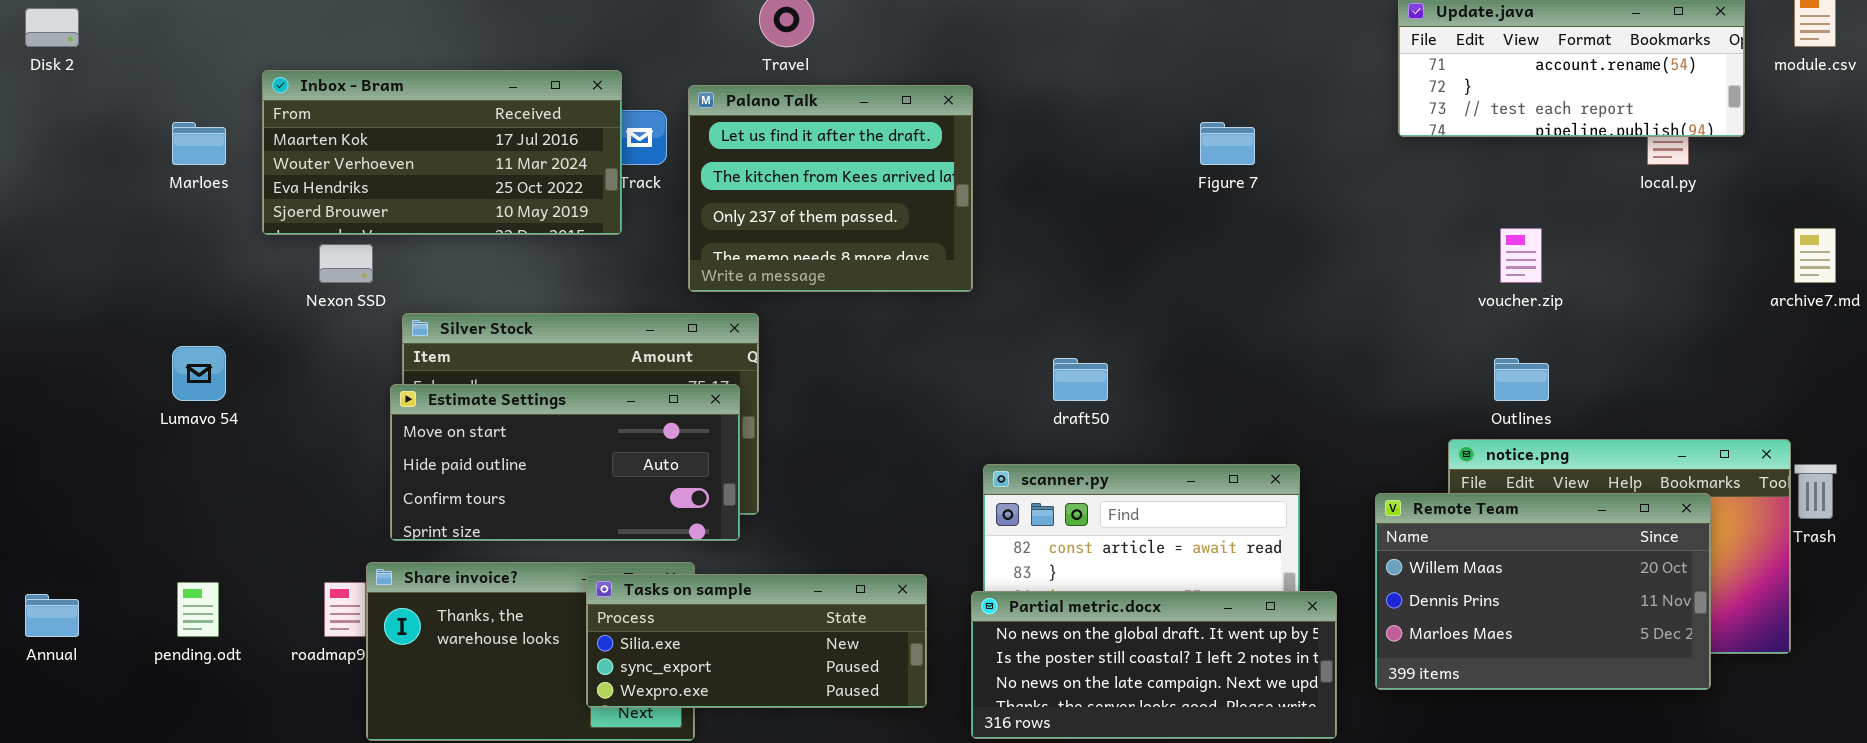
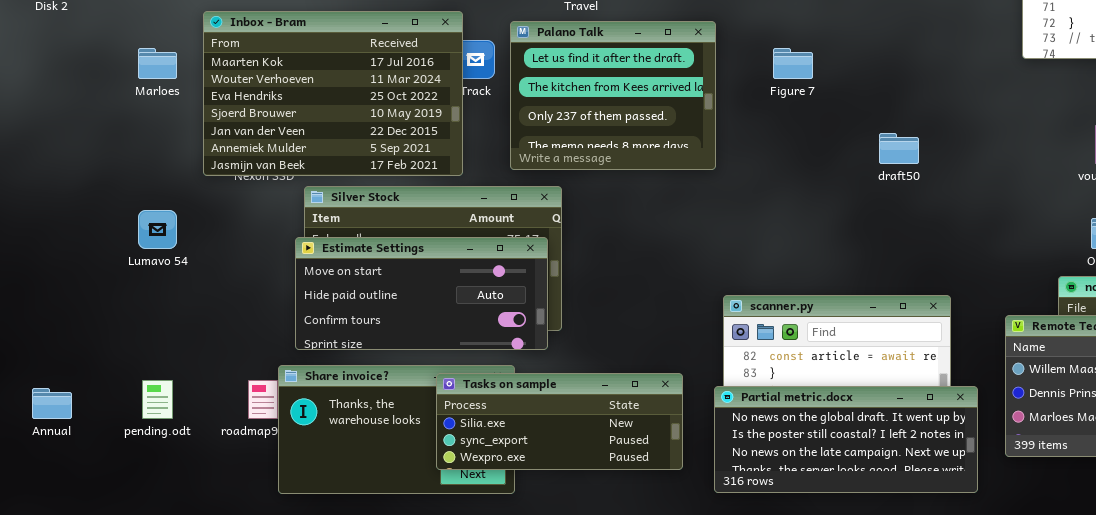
Inbox - Bram: [262,70,622,235] -> [203,11,463,176], resized
Figure 7: [1200,122,1255,165] -> [773,48,813,79], moved
draft50: [1053,358,1108,401] -> [879,133,919,164], moved

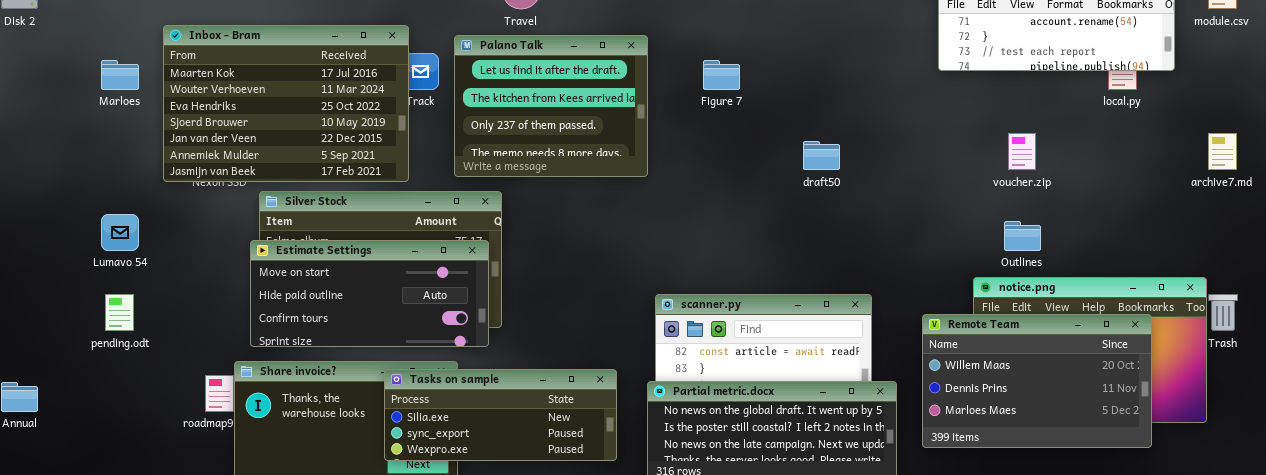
pending.odt: [142,380,173,419] -> [105,294,134,331], moved

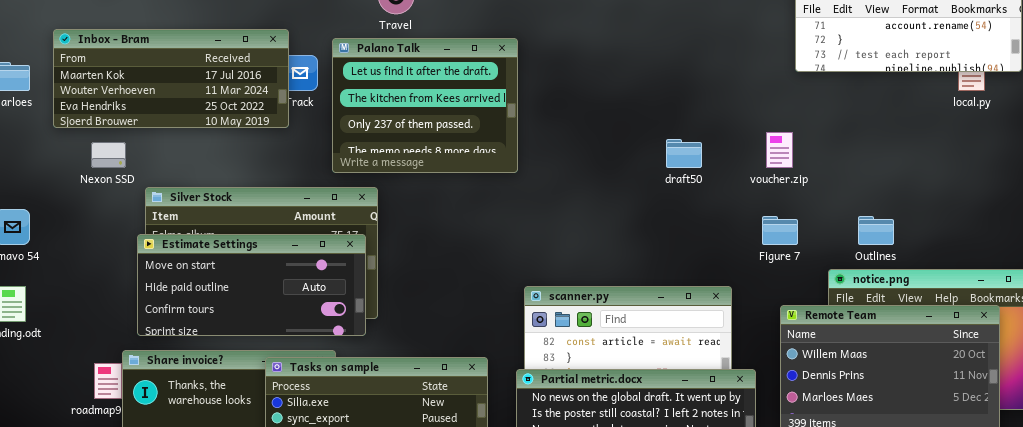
Inbox - Bram: [163,25,409,182] -> [53,29,289,128], resized
Figure 7: [703,60,740,90] -> [762,216,798,245], moved
voucher.zip: [1008,133,1036,170] -> [766,132,793,168], moved

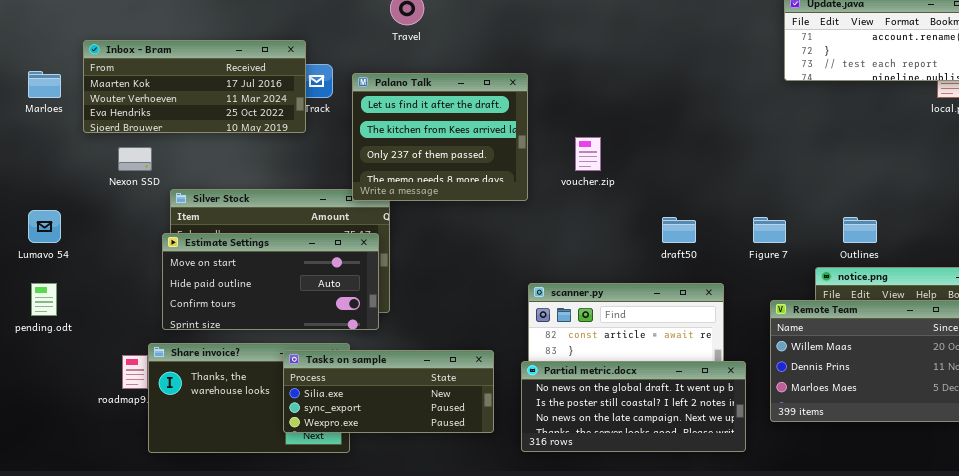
Palano Talk: [332,38,518,173] -> [352,73,528,201], moved
voucher.zip: [766,132,793,168] -> [575,137,601,171], moved
draft50: [666,139,702,168] -> [662,217,696,243], moved

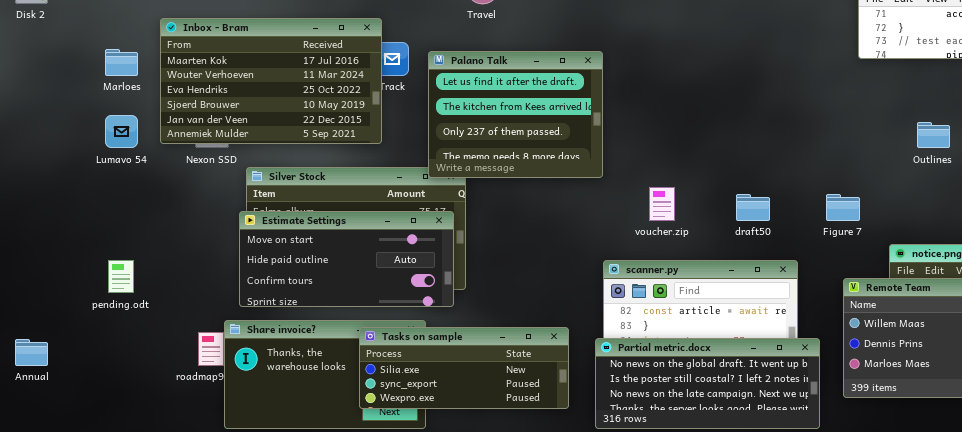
Inbox - Bram: [83,40,306,133] -> [160,18,382,144], resized
voucher.zip: [575,137,601,171] -> [649,187,675,221], moved
Lumavo 54: [28,210,61,243] -> [105,115,138,148], moved
Outlines: [843,217,877,243] -> [917,122,950,148], moved

